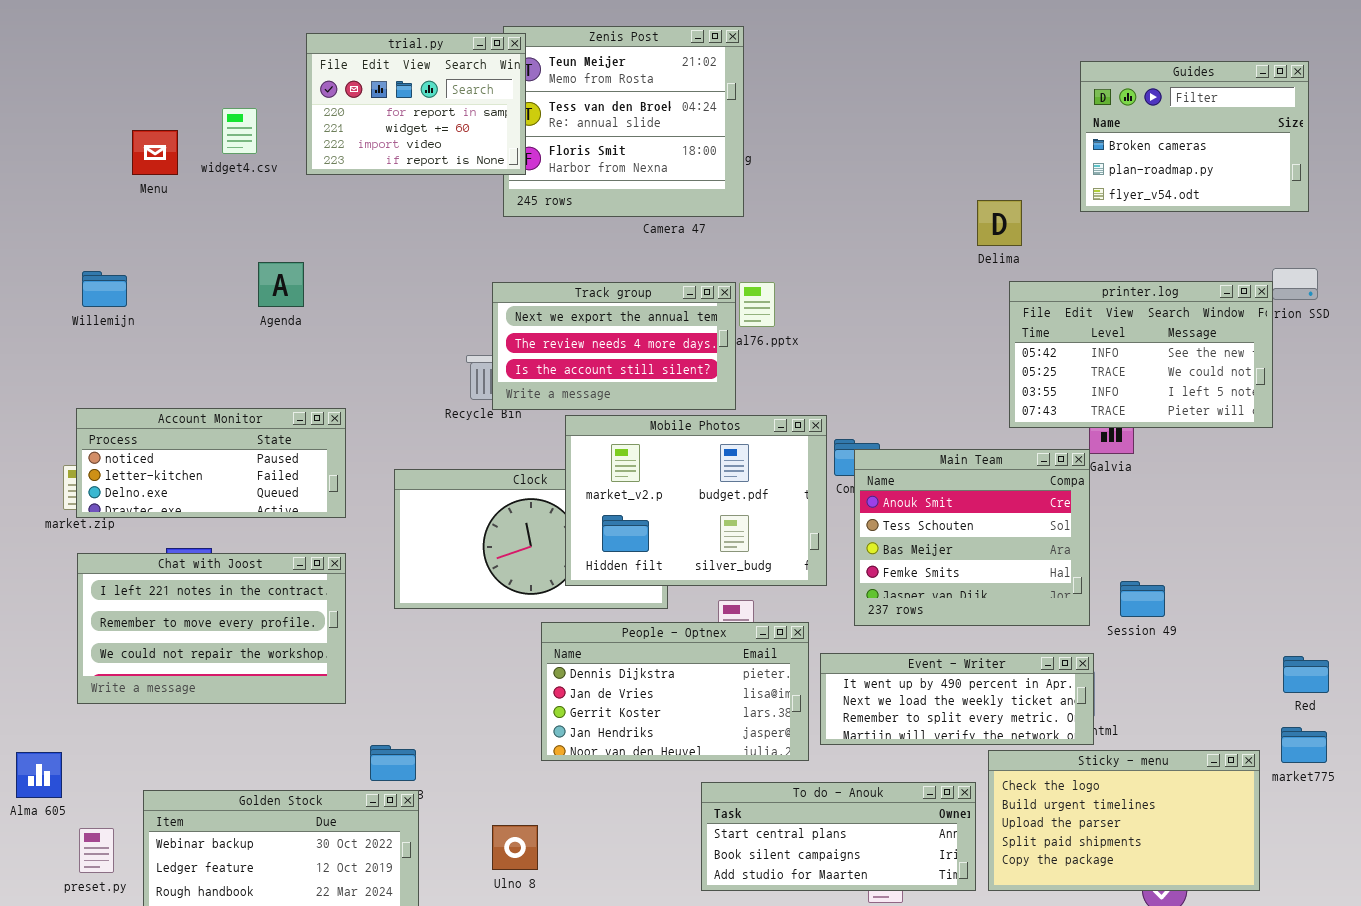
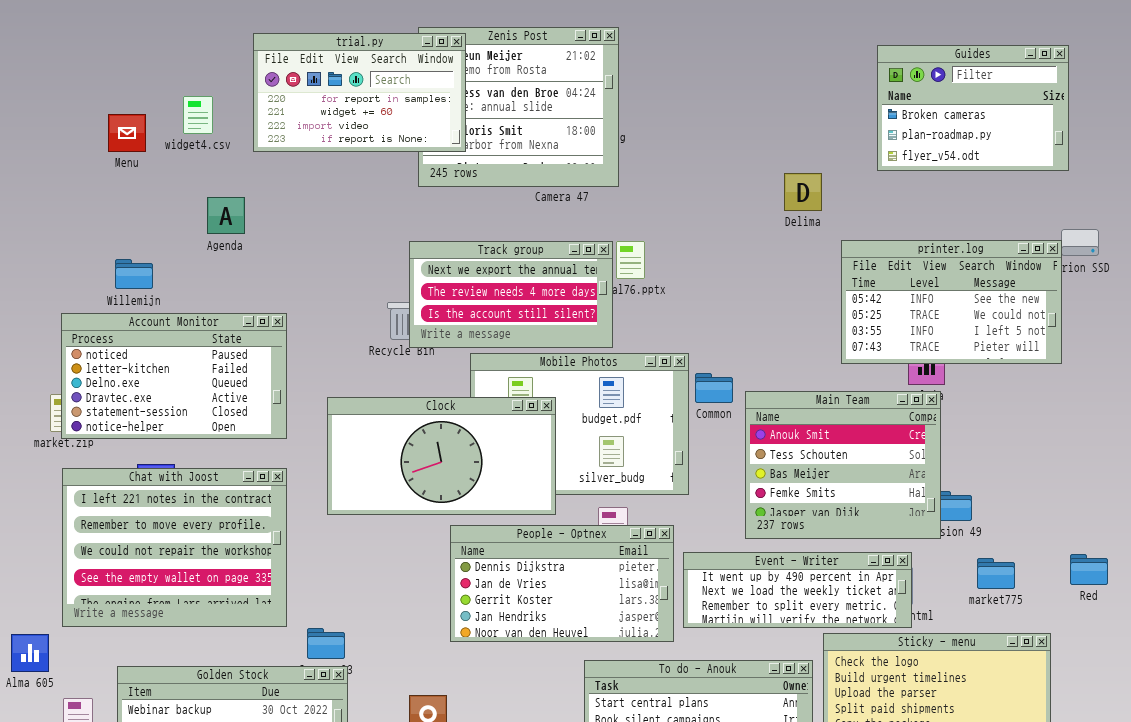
trial.py: [306,33,526,175] -> [253,33,466,152], resized
Guides: [1080,61,1309,212] -> [877,45,1069,171], moved
Delima: [977,200,1022,246] -> [784,173,822,211], moved
Agenda: [258,262,304,307] -> [207,197,245,234], moved
Willemijn: [82,271,127,307] -> [115,259,153,289], moved
Account Monitor: [76,408,346,518] -> [61,313,287,439], resized
Main Team: [854,449,1090,626] -> [745,391,941,539], moved
Clock: [394,469,668,609] -> [327,397,556,515], raised
Chat with Joost: [77,553,346,704] -> [62,468,287,627], resized
market775: [1281,727,1327,763] -> [977,558,1015,589], moved

